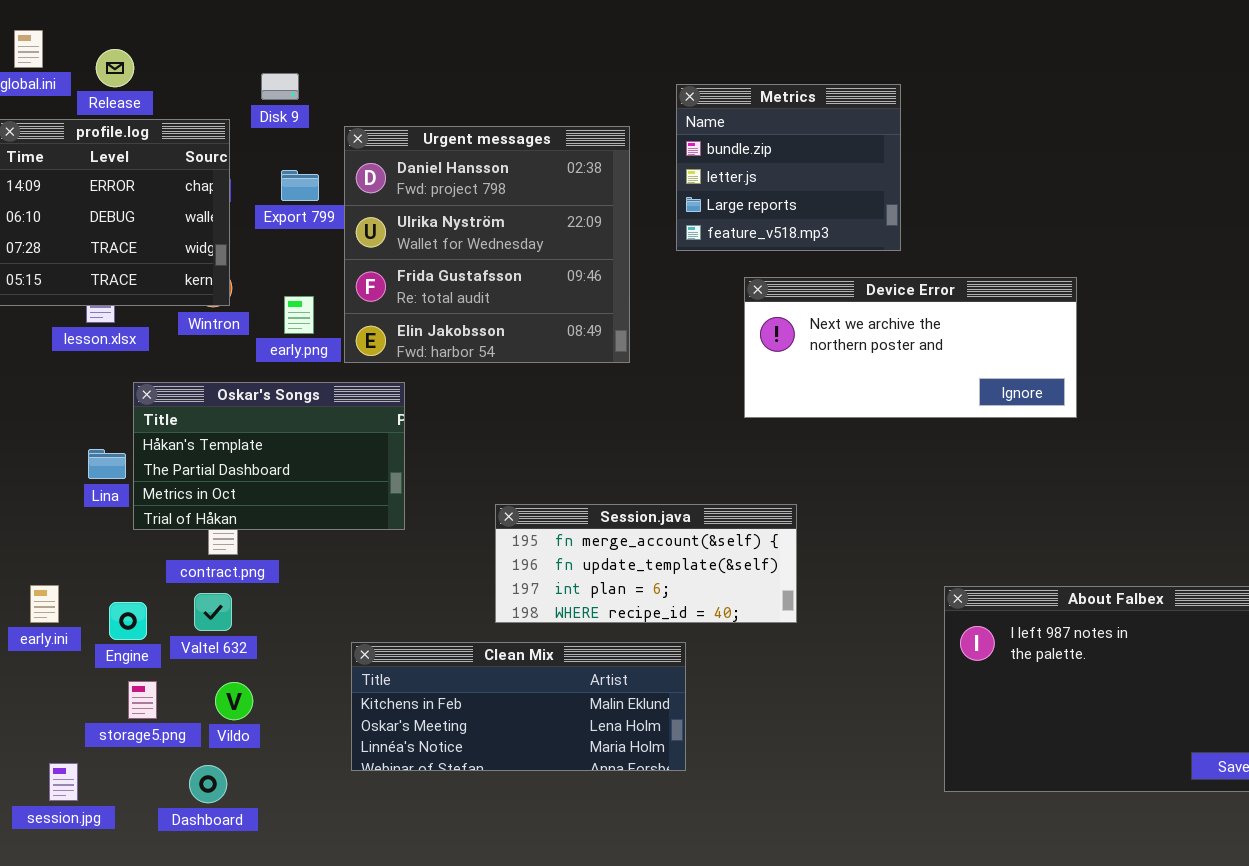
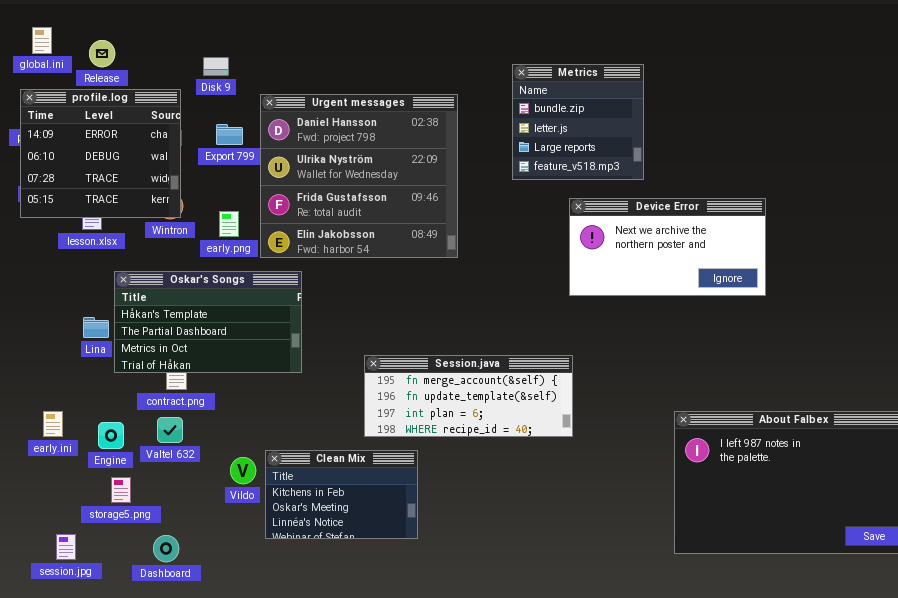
Metrics: [676,84,901,251] -> [512,64,644,180], resized
Device Error: [744,277,1077,418] -> [569,198,766,296], resized
Clean Mix: [351,642,686,771] -> [265,450,418,539], resized
Vildo: [215,682,253,720] -> [230,457,256,484], moved

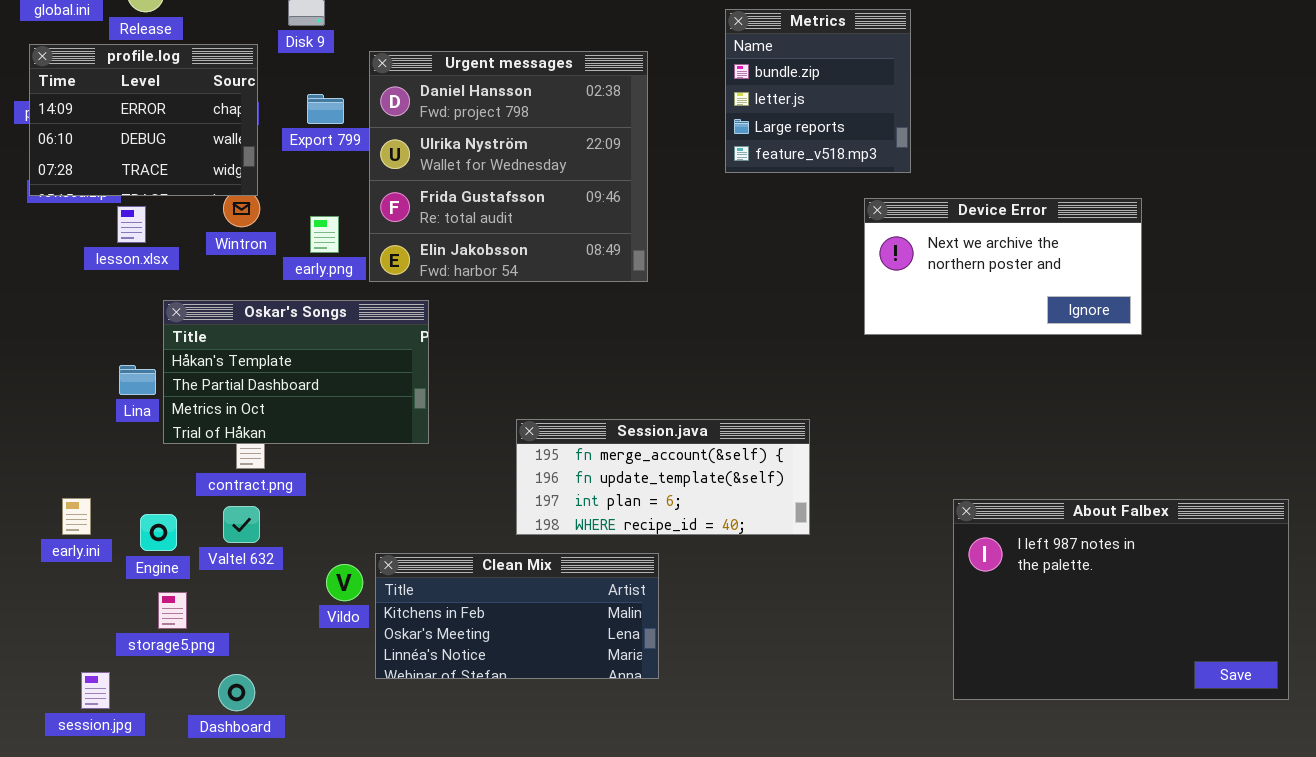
profile.log: [20,89,181,218] -> [29,44,258,196], resized
Device Error: [569,198,766,296] -> [864,198,1142,335], moved
Clean Mix: [265,450,418,539] -> [375,553,659,679], resized

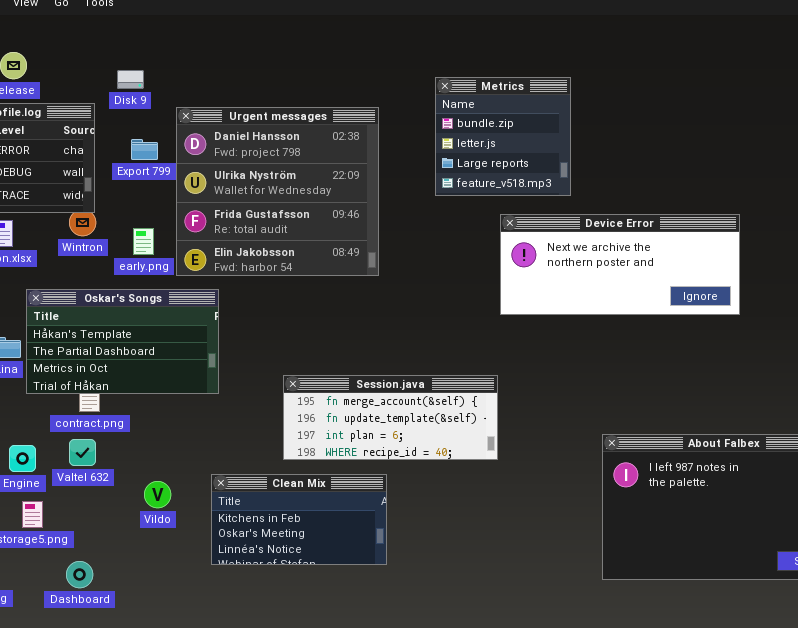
Device Error: [864,198,1142,335] -> [500,214,740,315], resized
Clean Mix: [375,553,659,679] -> [211,474,387,565], resized

